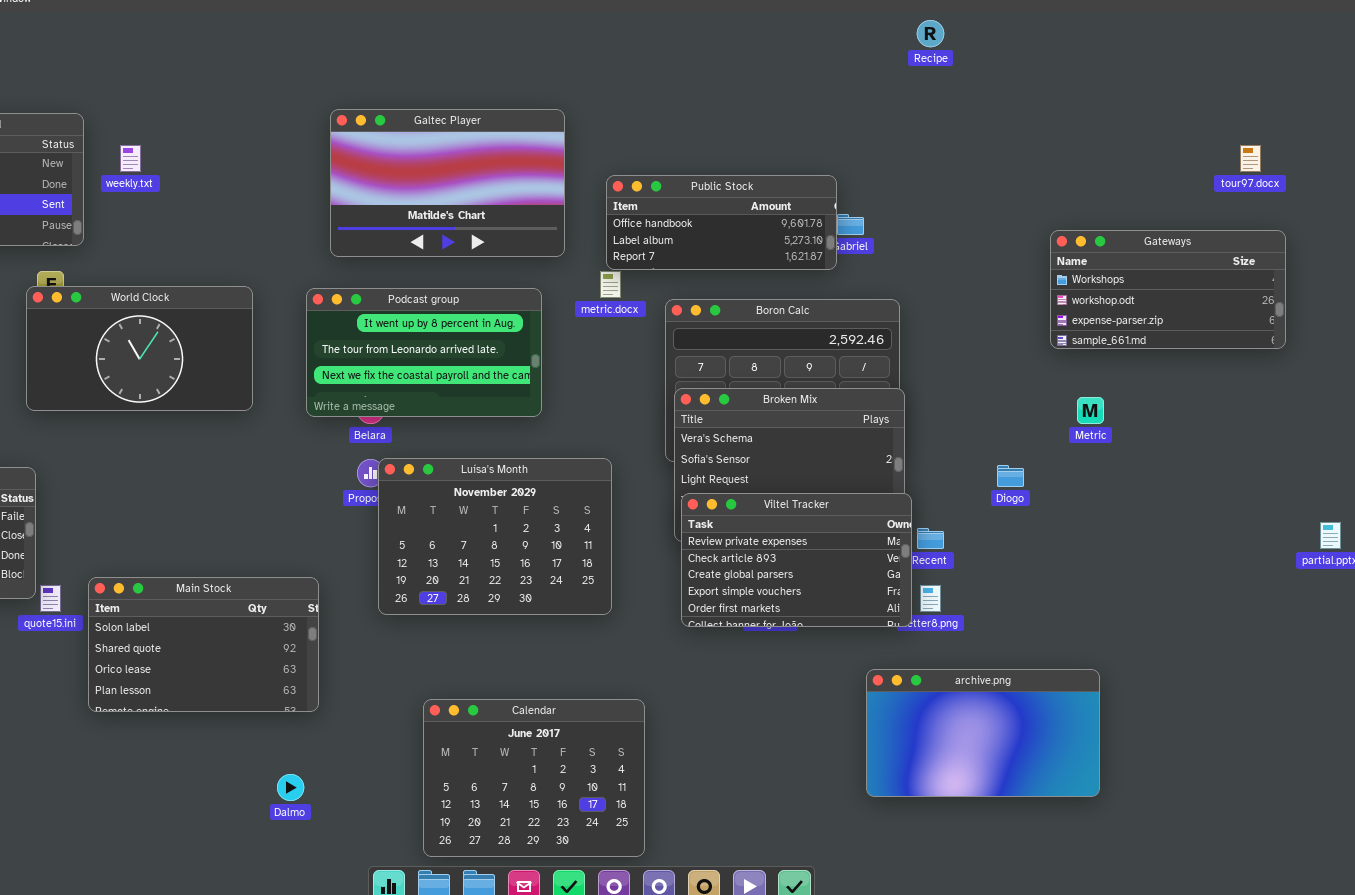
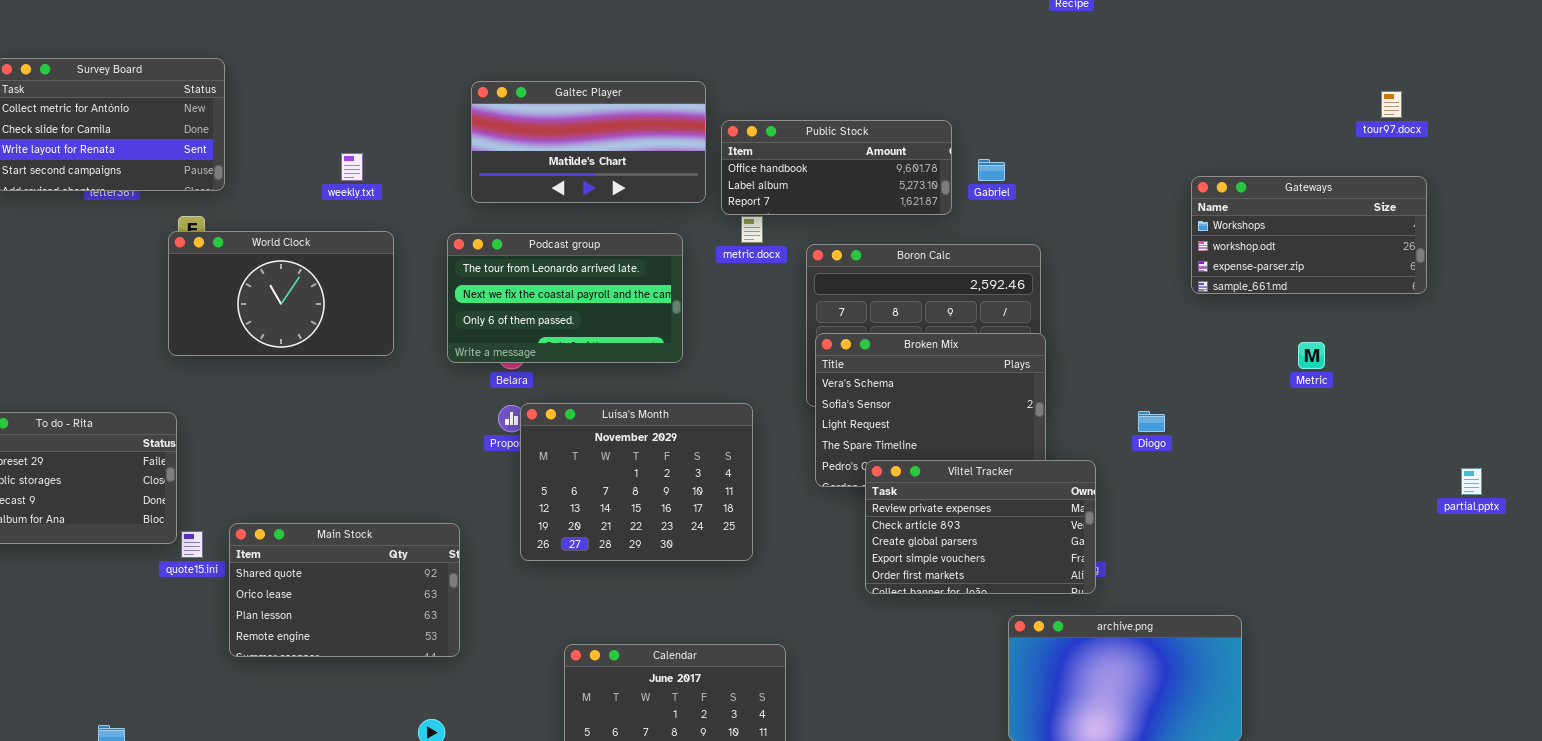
Galtec Player: [330,109,565,257] -> [471,81,706,203], resized
weekly.txt: [120,145,141,172] -> [341,153,363,181], moved
Public Stock: [606,175,837,270] -> [721,120,952,215], moved
Podcast group: [306,288,542,417] -> [447,233,683,363], scrolled down 1 row
Metric: [1077,397,1104,424] -> [1298,342,1325,369], moved
Viltel Tracker: [681,493,912,627] -> [865,460,1096,594], moved
Main Stock: [88,577,319,712] -> [229,523,460,657], scrolled down 1 row

